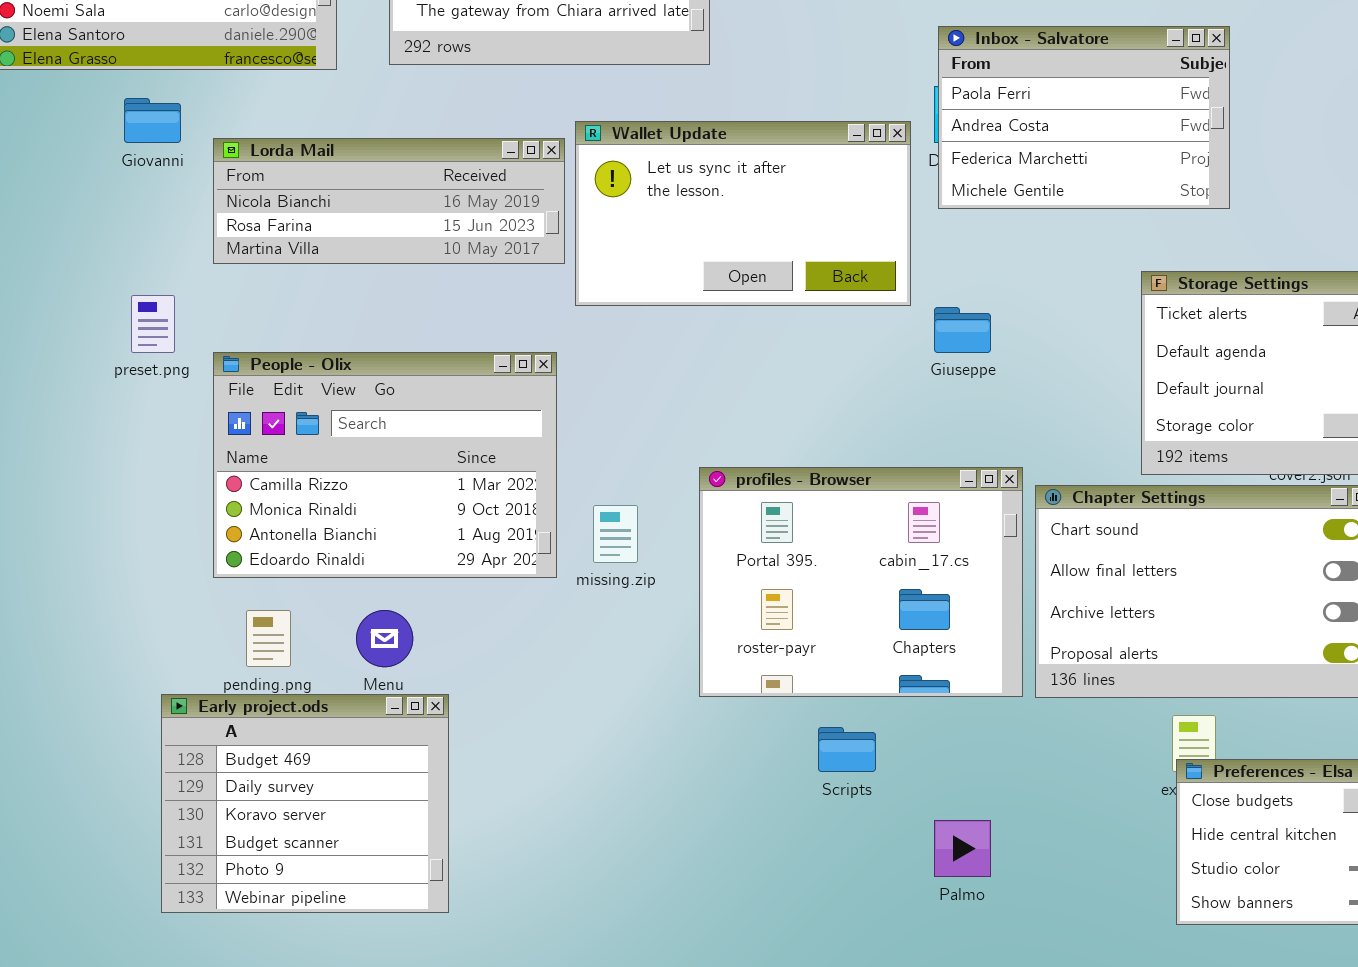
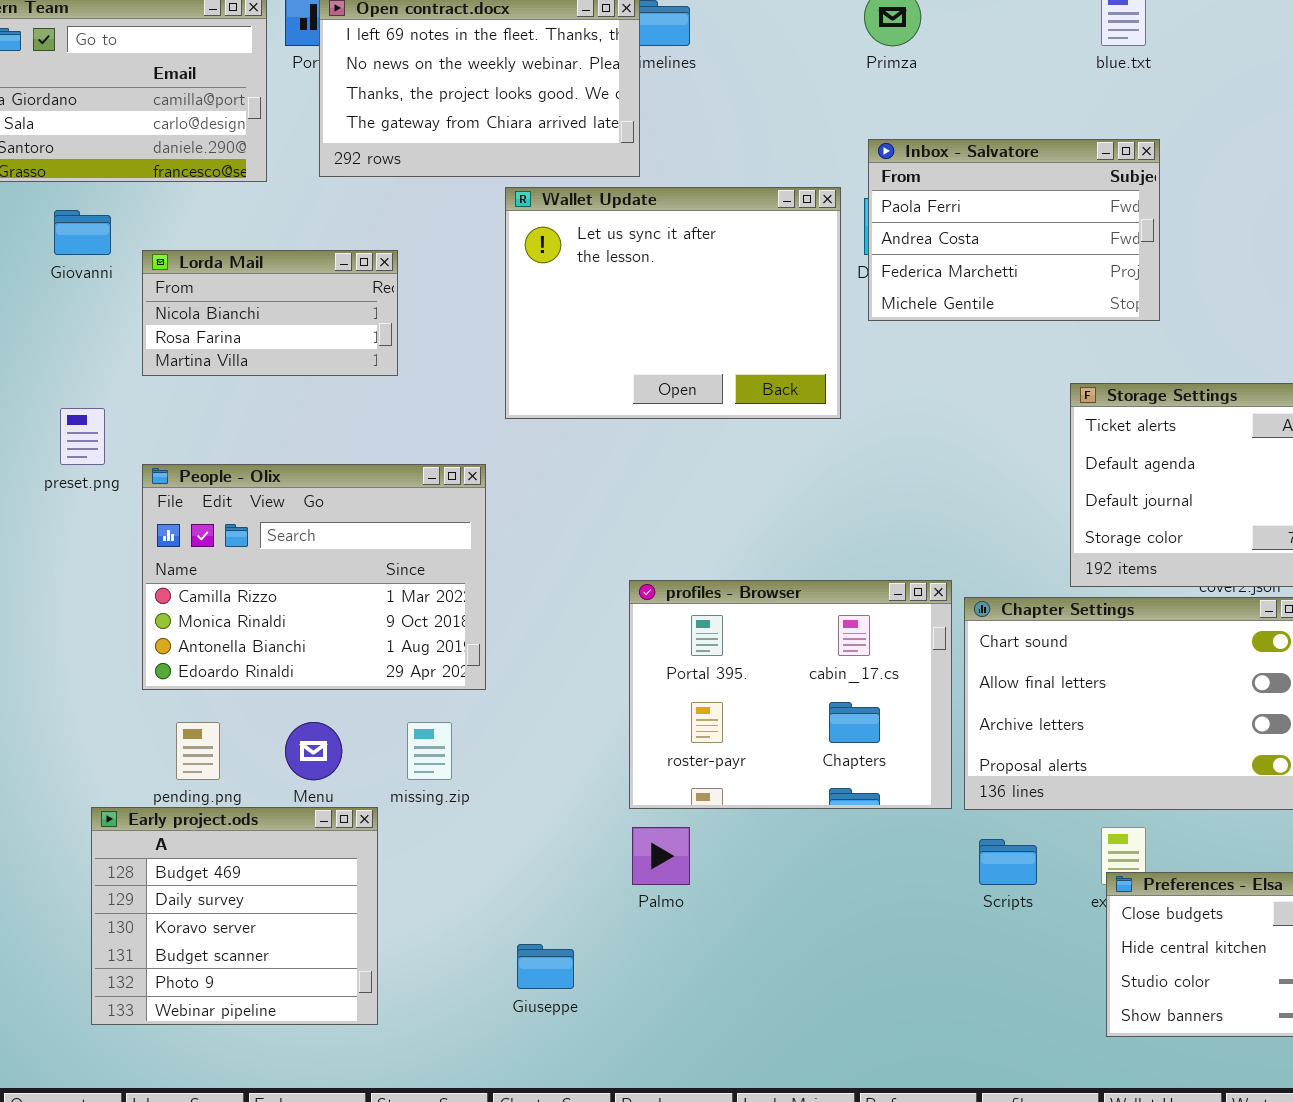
Wallet Update: [575,121,911,306] -> [505,187,841,419], resized
Lorda Mail: [213,138,565,264] -> [142,250,398,376], resized
Giuseppe: [934,307,991,353] -> [517,944,574,989], moved
missing.zip: [593,505,638,563] -> [407,722,452,780], moved
Scripts: [818,727,876,772] -> [979,839,1037,885], moved
Palmo: [934,820,991,877] -> [632,827,690,885], moved

